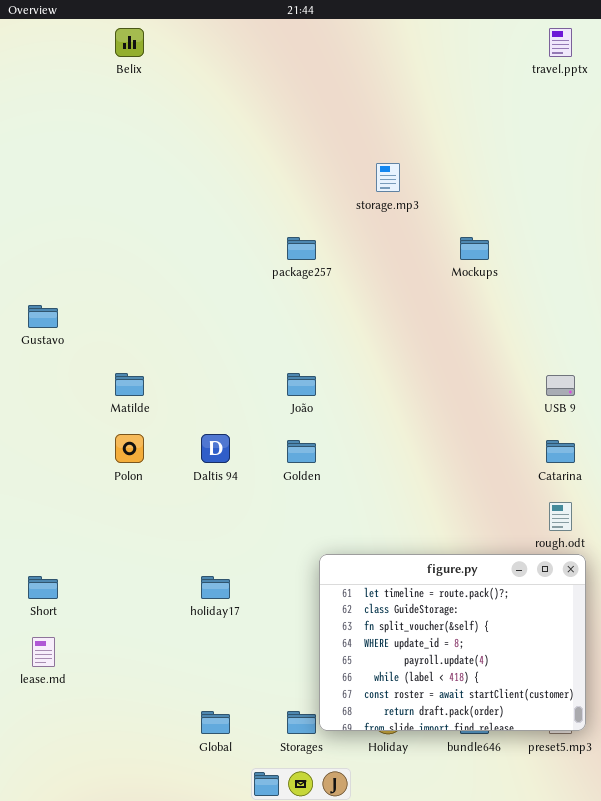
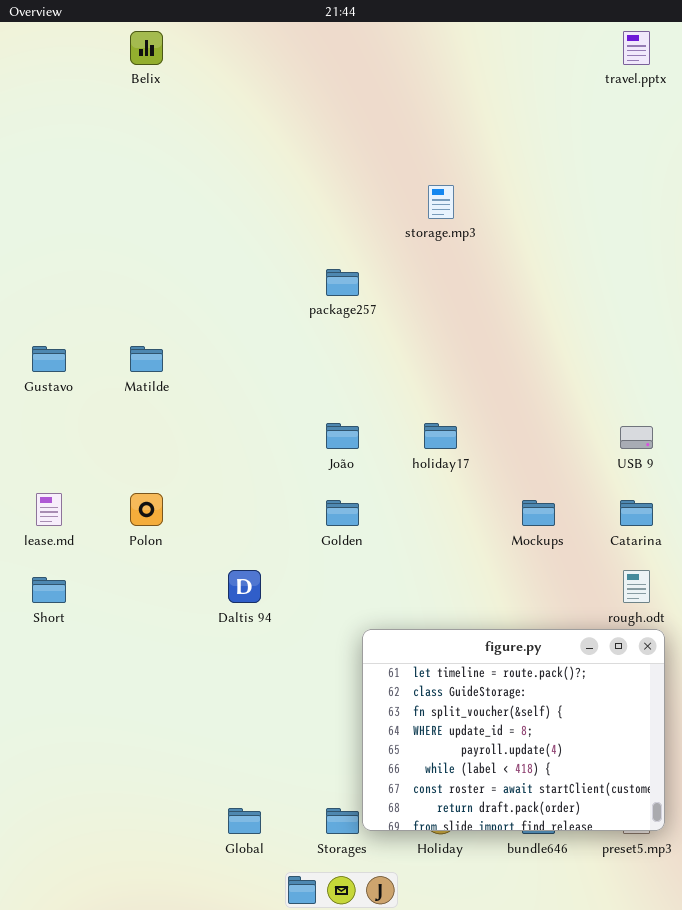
Mockups: [460,237,489,260] -> [522,500,555,526], moved
Matilde: [115,373,144,396] -> [130,346,163,372], moved
Daltis 94: [201,434,230,463] -> [228,570,261,603], moved
Short: [28,576,58,599] -> [32,577,66,603], moved
holiday17: [201,576,230,599] -> [424,423,457,449], moved
lease.md: [32,637,55,667] -> [36,493,62,526], moved

